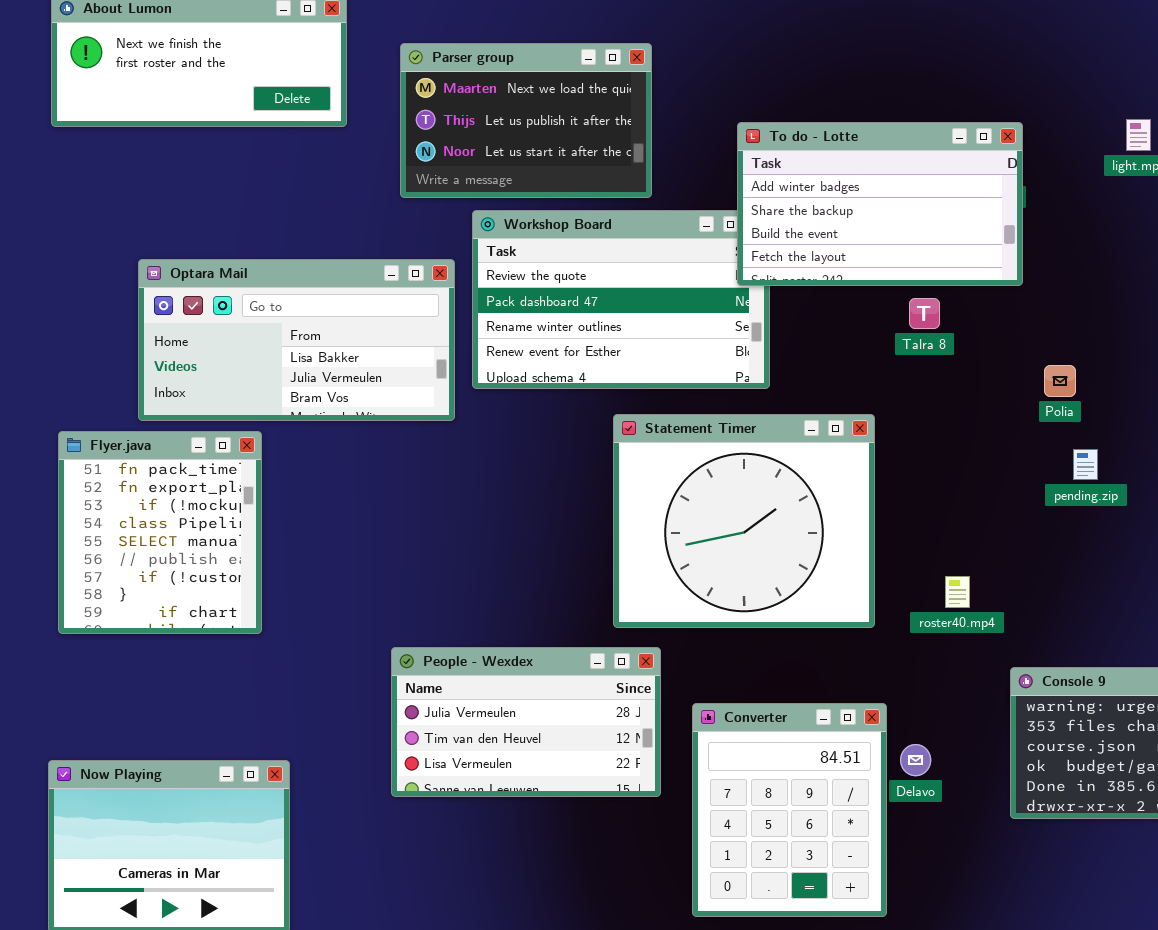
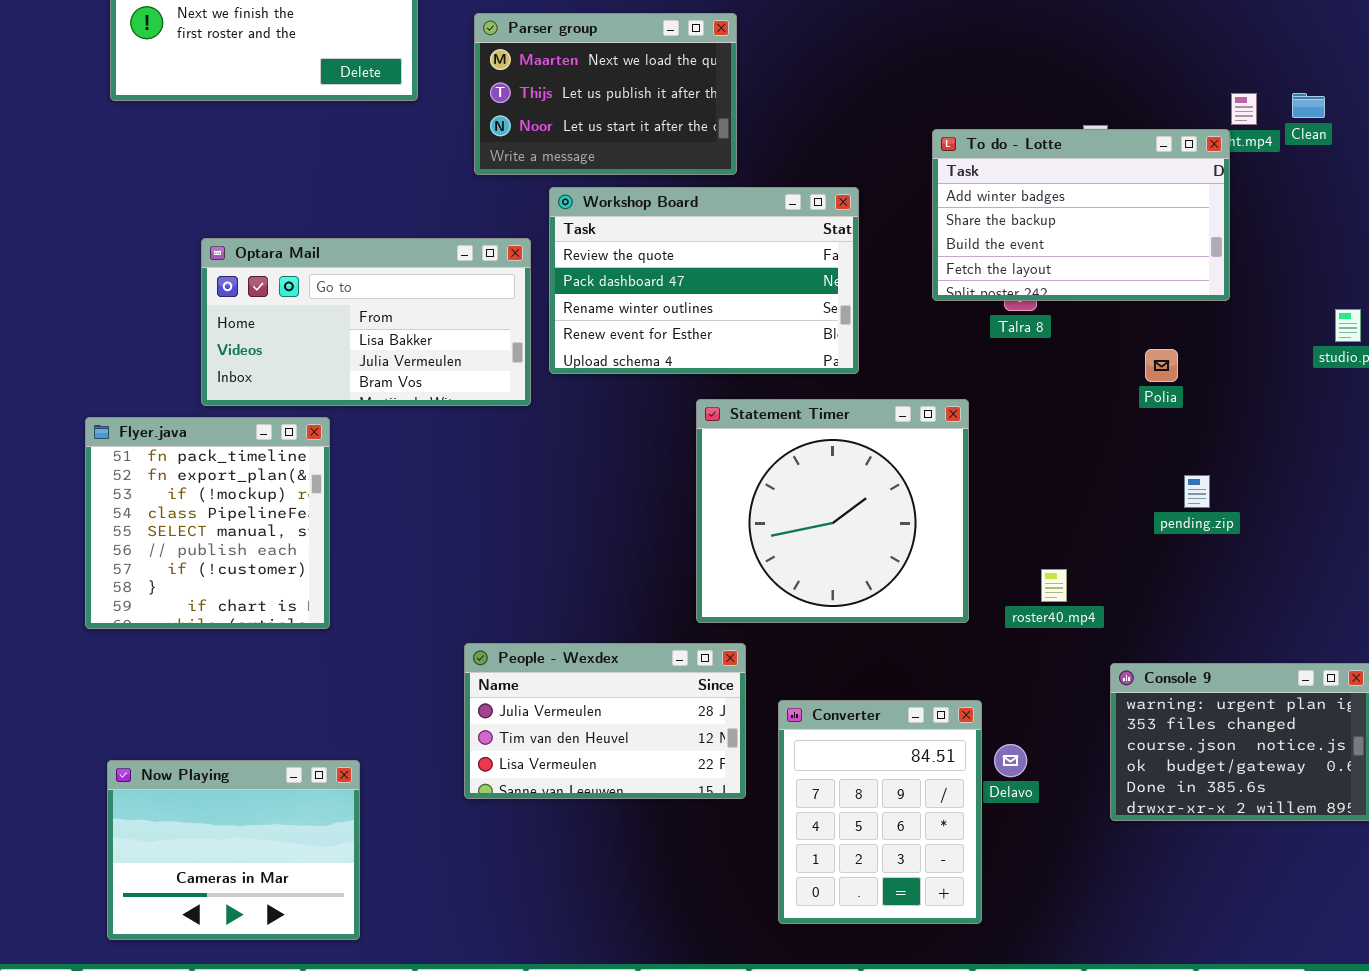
To do - Lotte: [737,122,1023,286] -> [932,129,1230,301], moved
Flyer.java: [58,431,262,634] -> [85,417,330,629], resized
pending.zip: [1073,449,1098,480] -> [1184,475,1210,508], moved

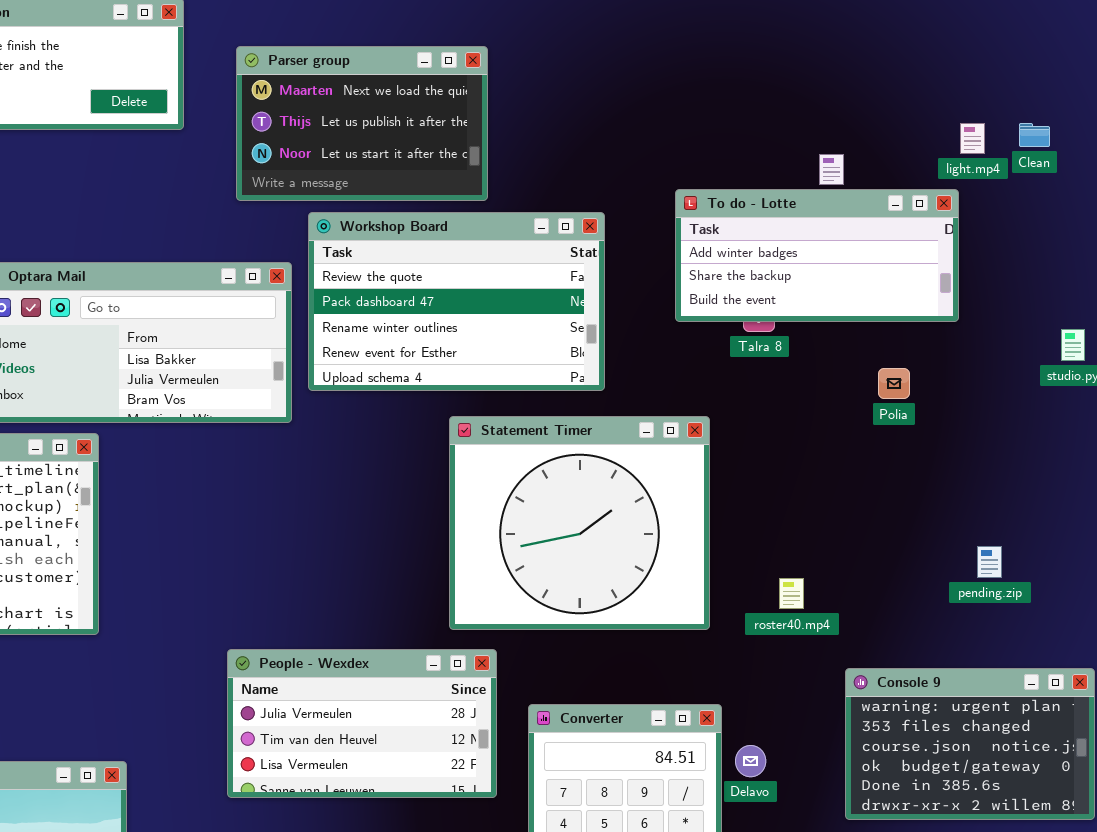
To do - Lotte: [932,129,1230,301] -> [675,189,959,322], resized
pending.zip: [1184,475,1210,508] -> [977,546,1002,578], moved

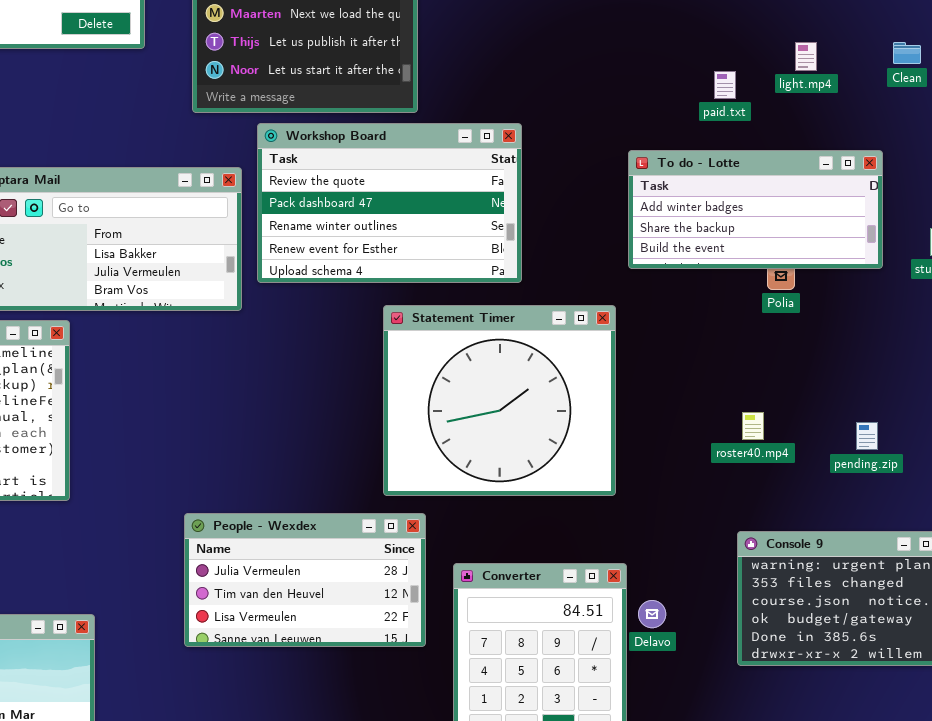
light.mp4: [960,123,985,154] -> [795,42,817,71], moved
To do - Lotte: [675,189,959,322] -> [628,150,883,269], moved
roster40.mp4: [779,578,804,609] -> [742,412,764,440], moved

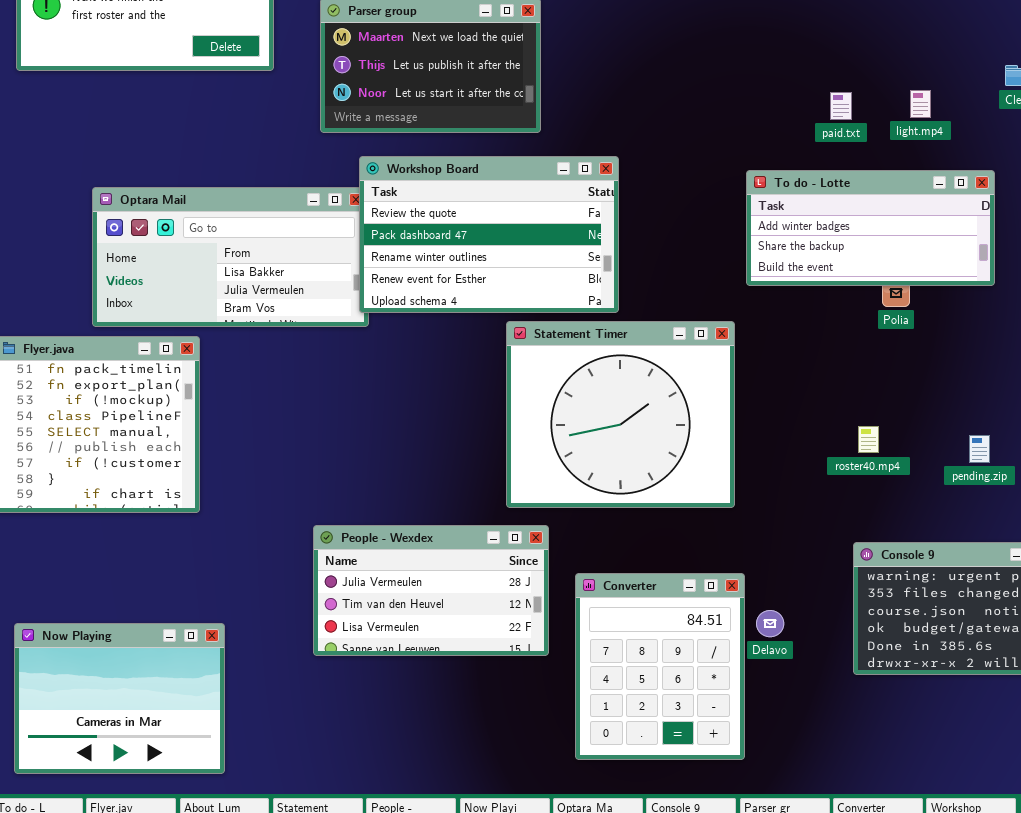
light.mp4: [795,42,817,71] -> [910,90,931,118], moved
Workshop Board: [257,123,522,283] -> [359,156,619,313], moved

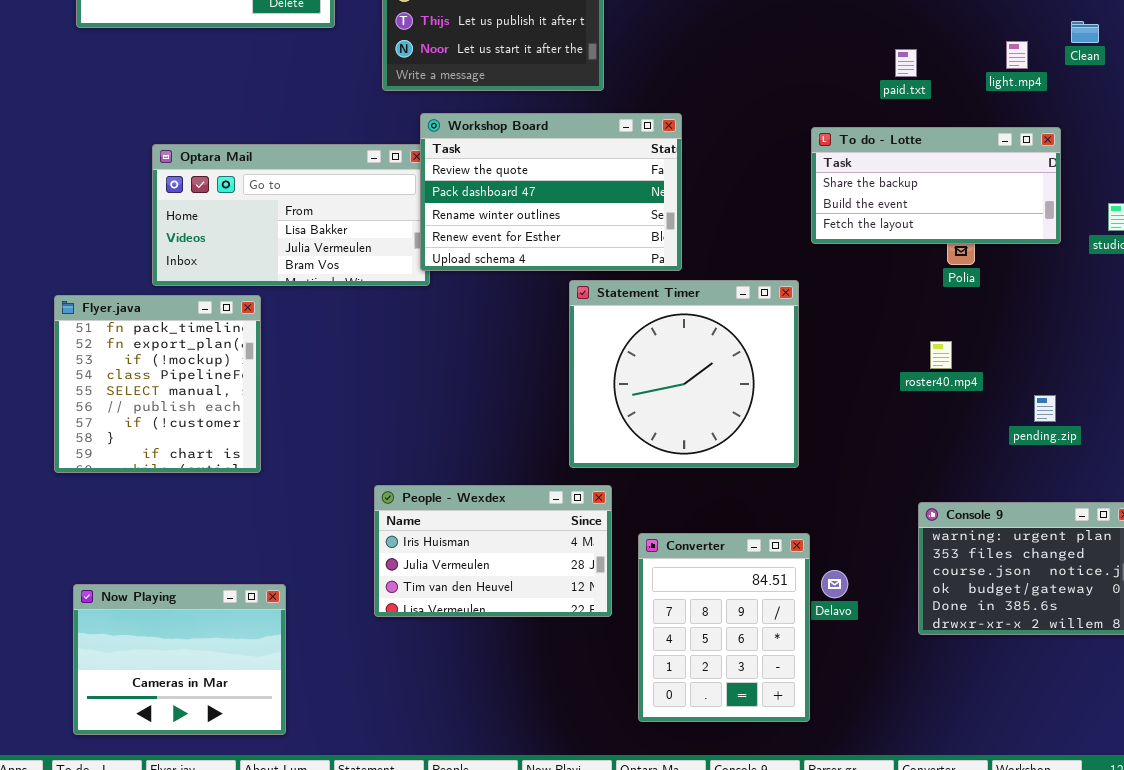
light.mp4: [910,90,931,118] -> [1006,41,1028,69], moved
To do - Lotte: [746,170,995,286] -> [811,127,1061,244], scrolled down 1 row
roster40.mp4: [858,426,879,453] -> [930,341,952,369], moved
People - Wexdex: [313,525,549,656] -> [374,485,612,617], scrolled up 1 row

